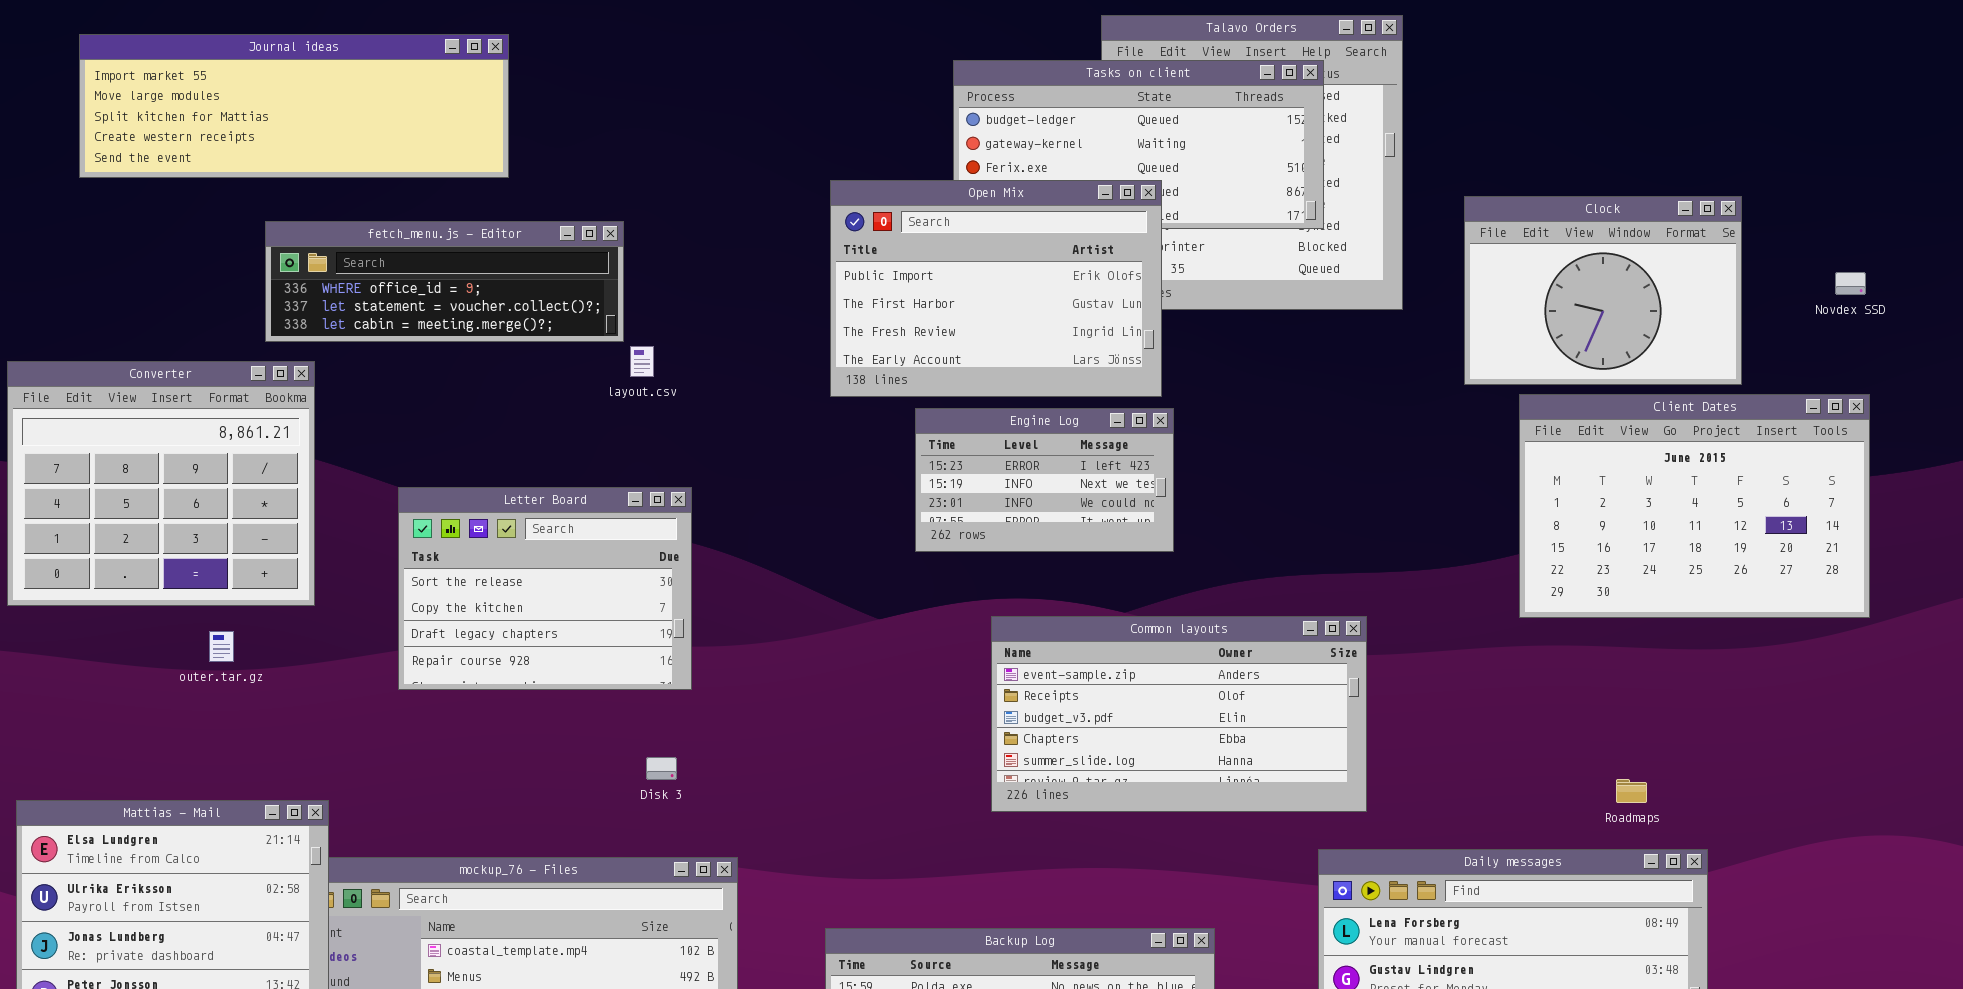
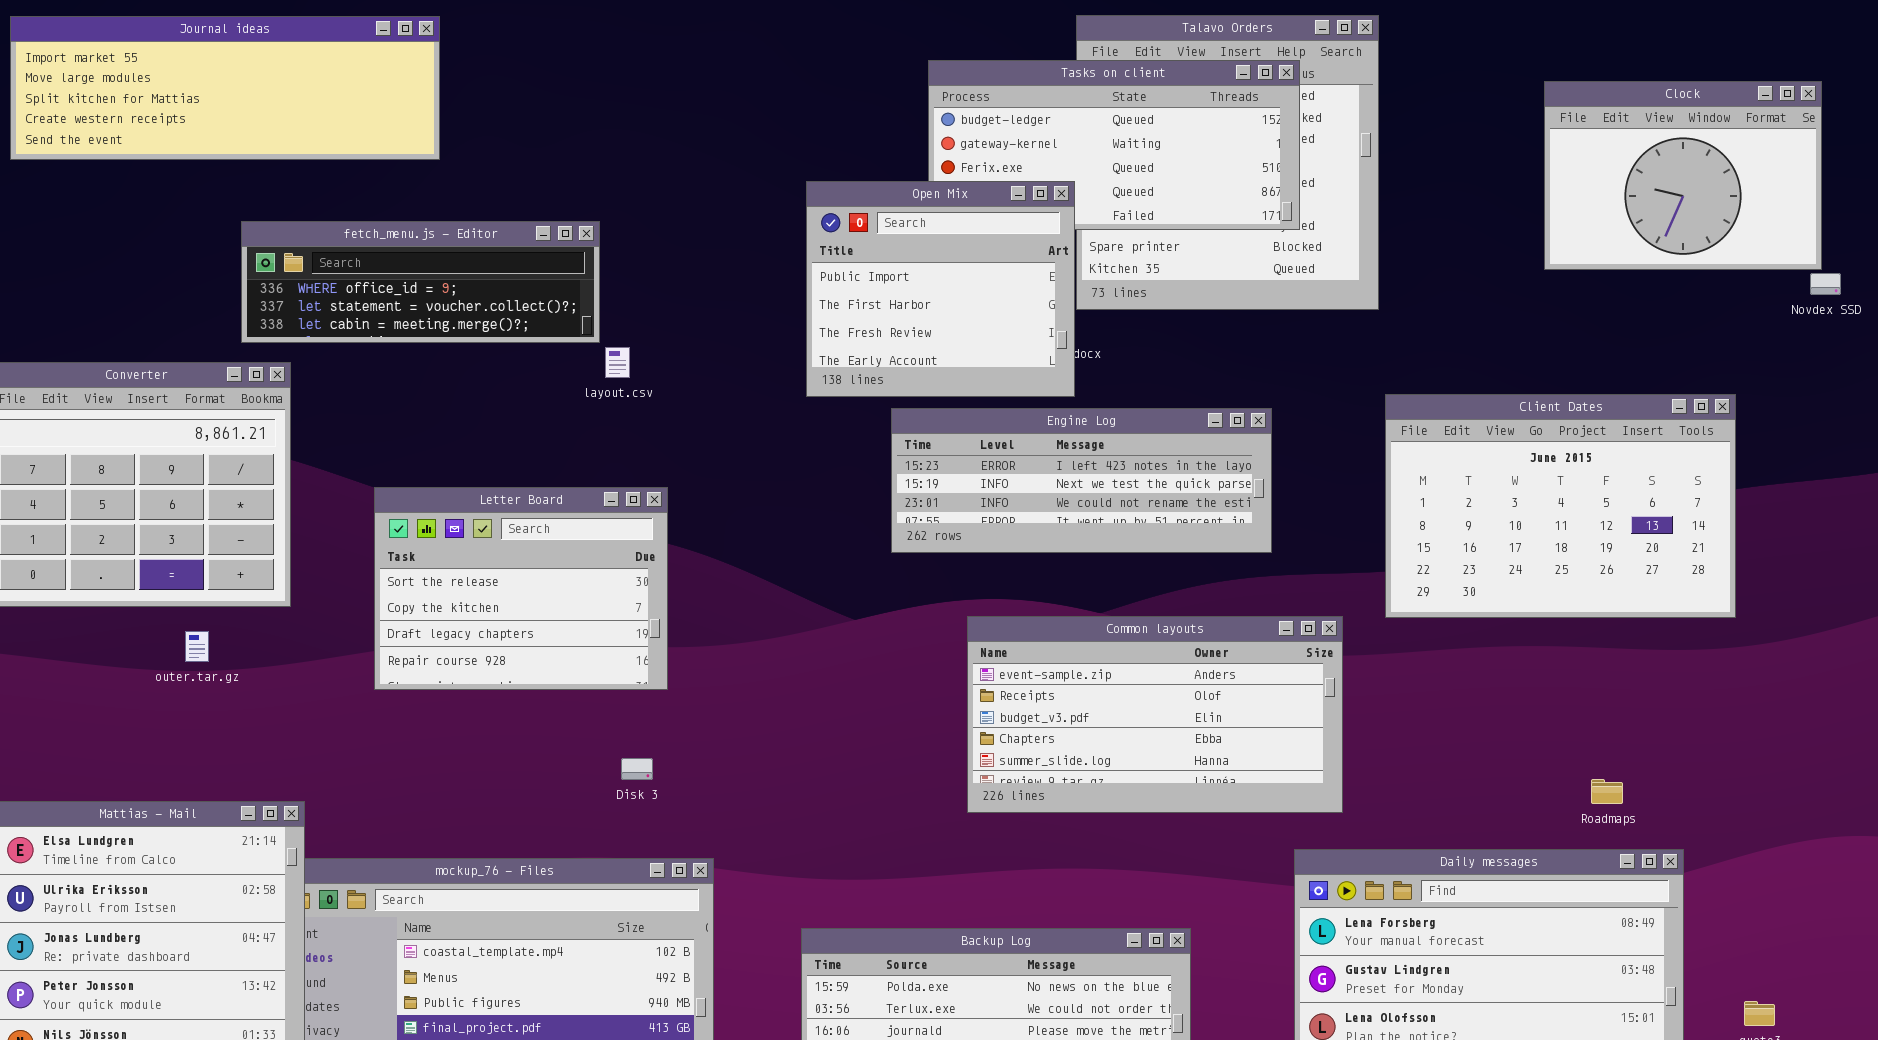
Journal ideas: [79,34,509,178] -> [10,16,440,160], moved
Open Mix: [830,180,1162,397] -> [806,181,1075,397], resized
Clock: [1464,196,1742,385] -> [1544,81,1822,270], moved
Client Dates: [1519,394,1870,618] -> [1385,394,1736,618], moved
Engine Log: [915,408,1174,552] -> [891,408,1272,553], resized

